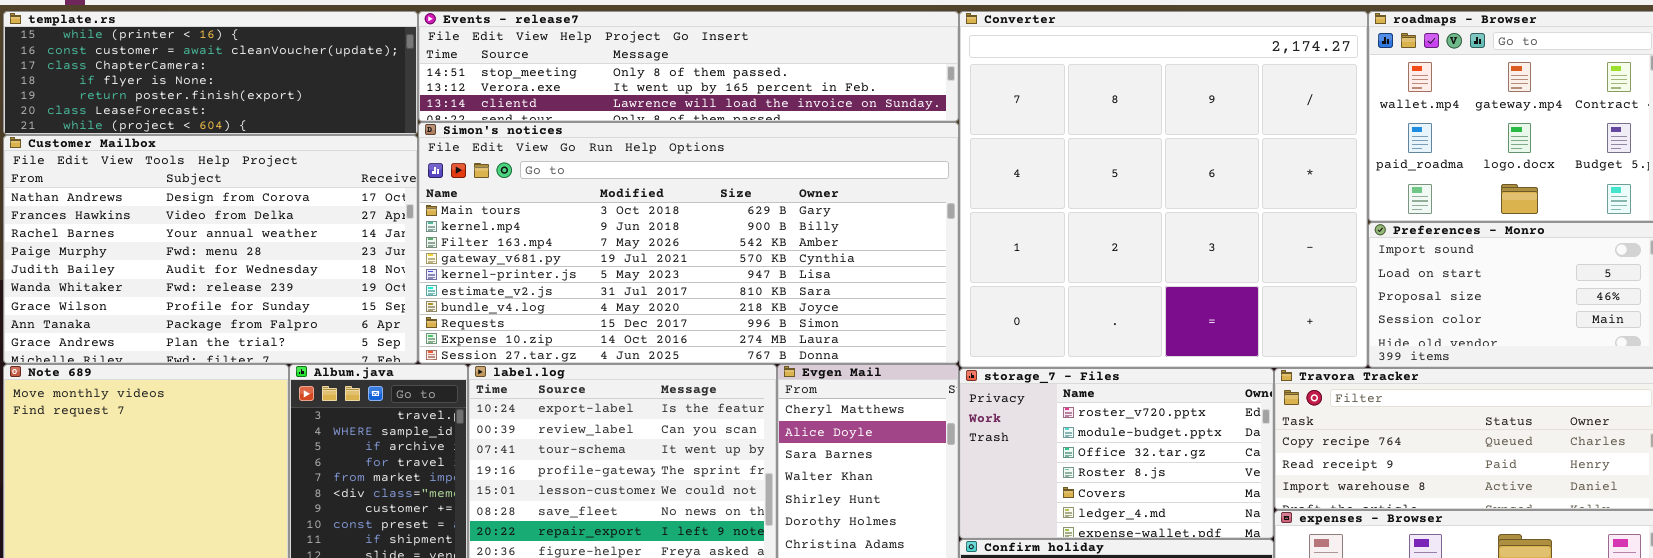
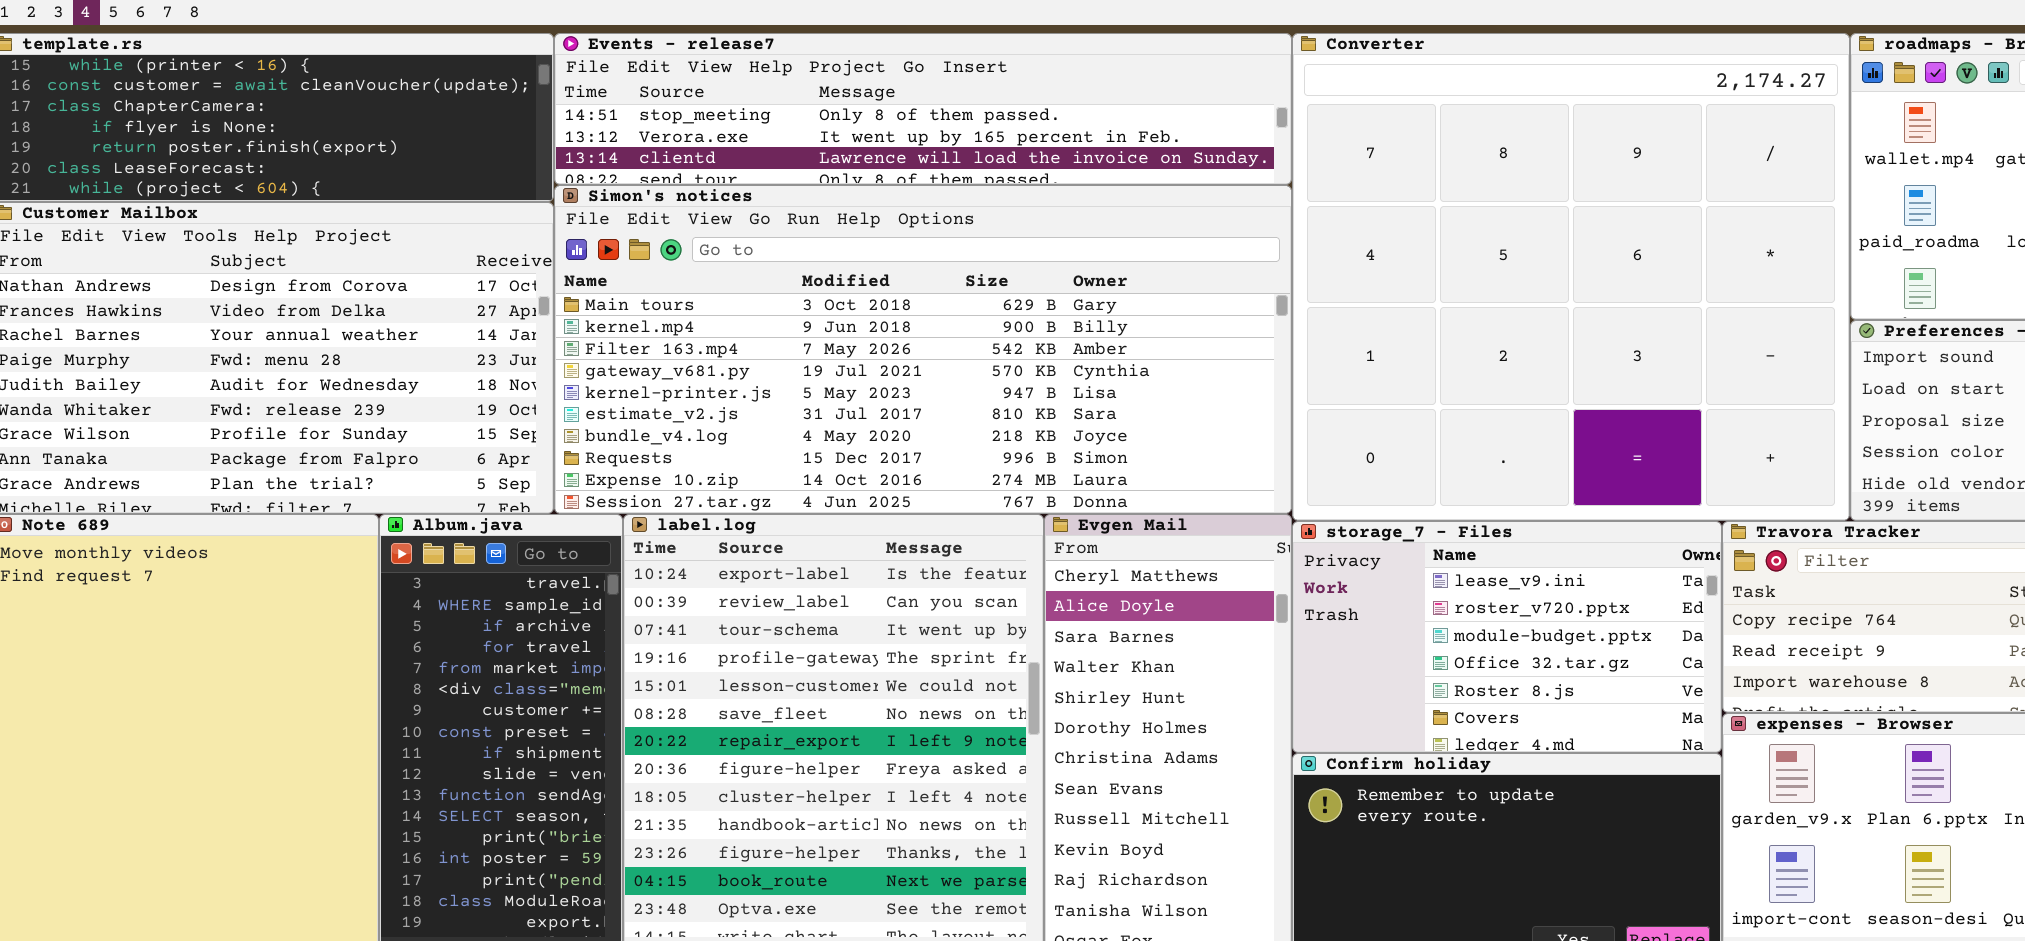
storage_7 - Files: [959,368,1274,539] -> [1292,521,1722,753], scrolled up 1 row

